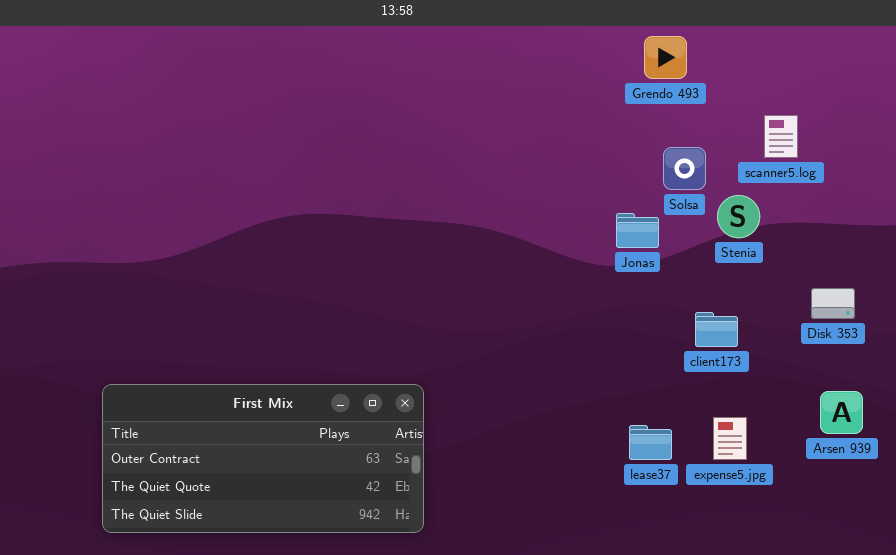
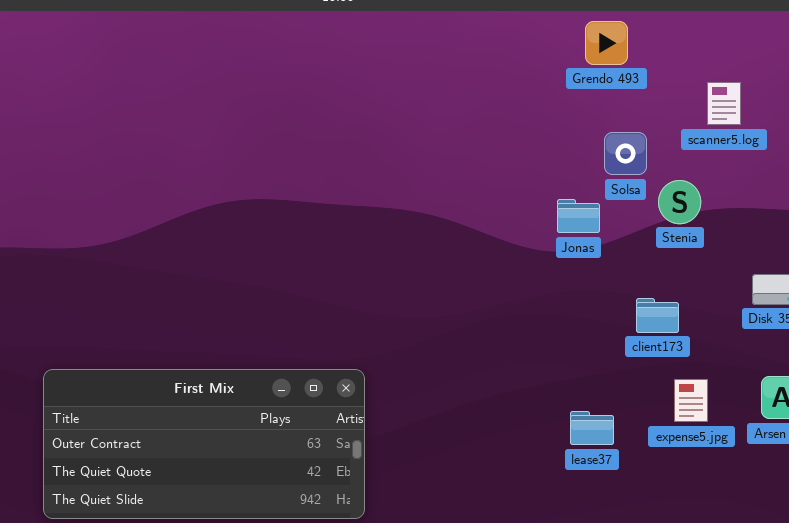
scanner5.log: [764,115,798,158] -> [707,82,741,125], moved
expense5.jpg: [713,417,747,460] -> [674,379,708,422], moved

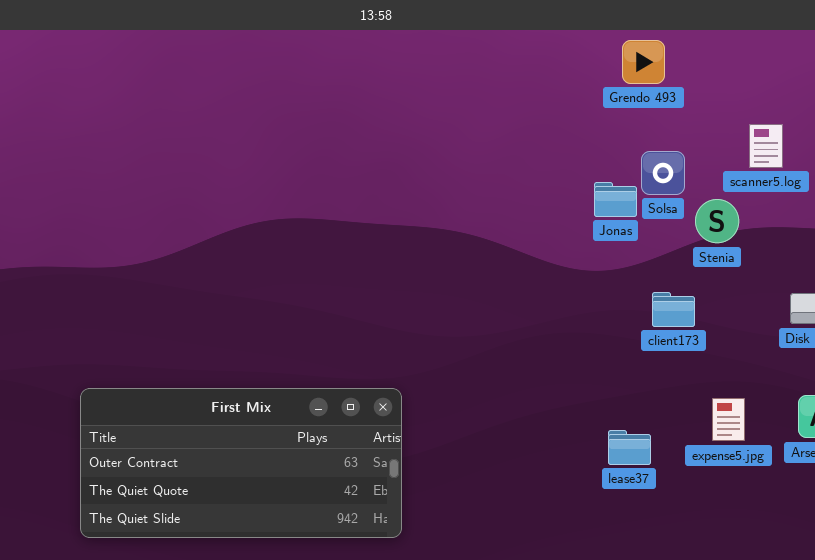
scanner5.log: [707,82,741,125] -> [749,124,783,168], moved
Jonas: [557,199,600,233] -> [594,182,637,217], moved
client173: [636,298,679,333] -> [652,292,695,327], moved

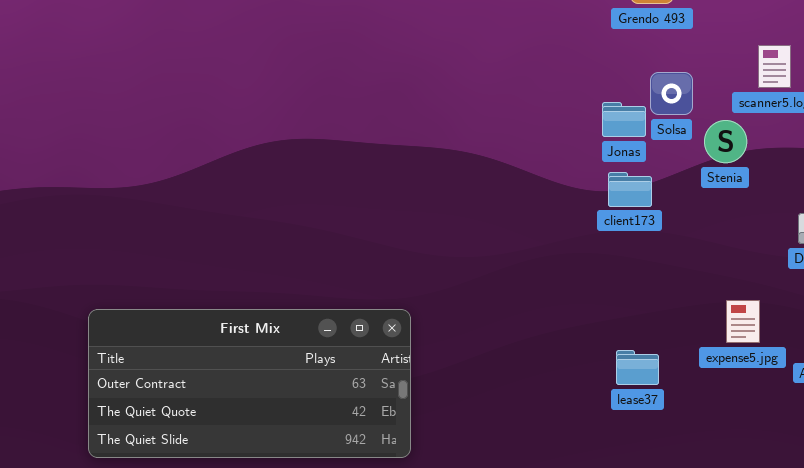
client173: [652,292,695,327] -> [608,172,652,207], moved
expense5.jpg: [712,398,745,441] -> [726,300,760,343], moved

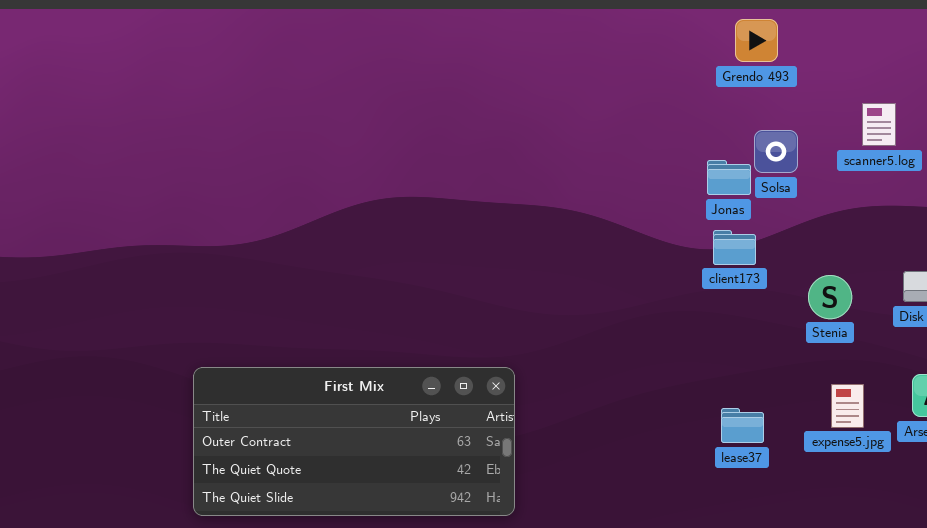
Stenia: [704,120,747,163] -> [808,275,852,319], moved
expense5.jpg: [726,300,760,343] -> [831,384,864,428], moved

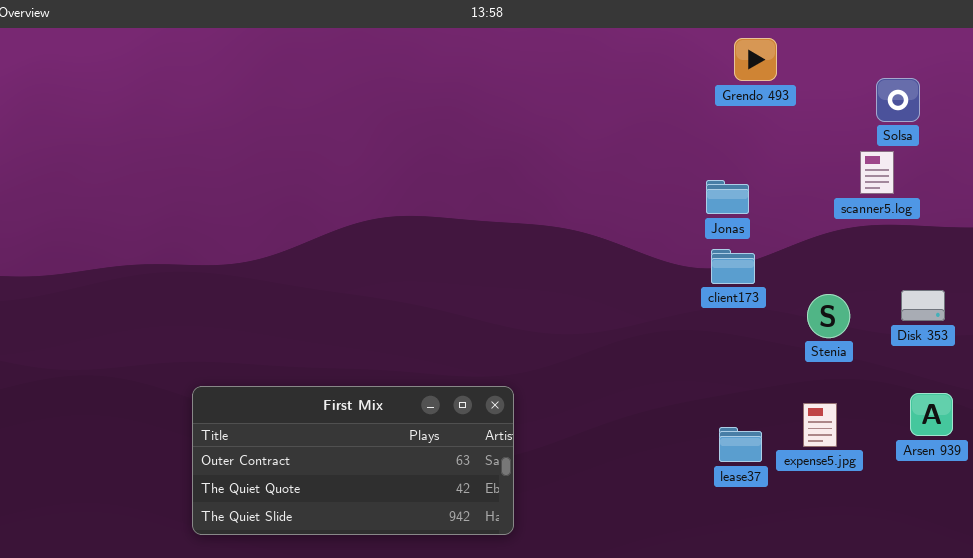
scanner5.log: [862,103,896,146] -> [860,151,894,194], moved
Solsa: [754,130,798,173] -> [876,78,920,122], moved
expense5.jpg: [831,384,864,428] -> [803,403,837,447], moved

